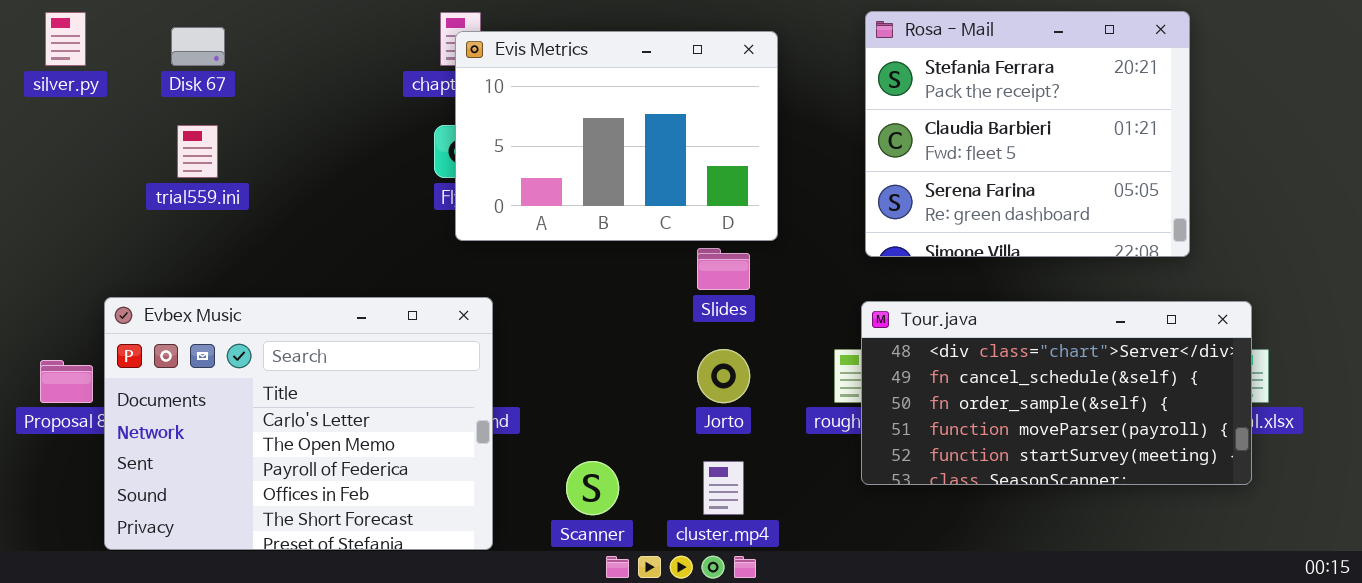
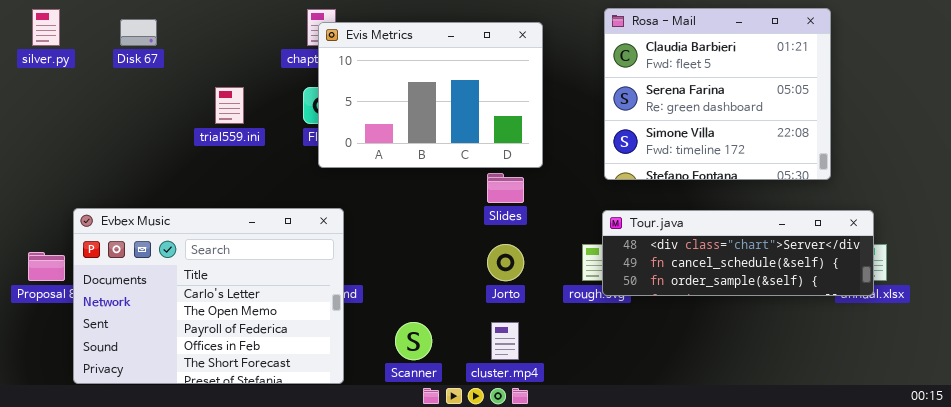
Rosa - Mail: [865,11,1190,257] -> [604,8,831,180], scrolled down 1 row
trial559.ini: [177,125,218,178] -> [215,87,244,124], moved
Tour.java: [861,301,1252,485] -> [602,210,874,296], resized

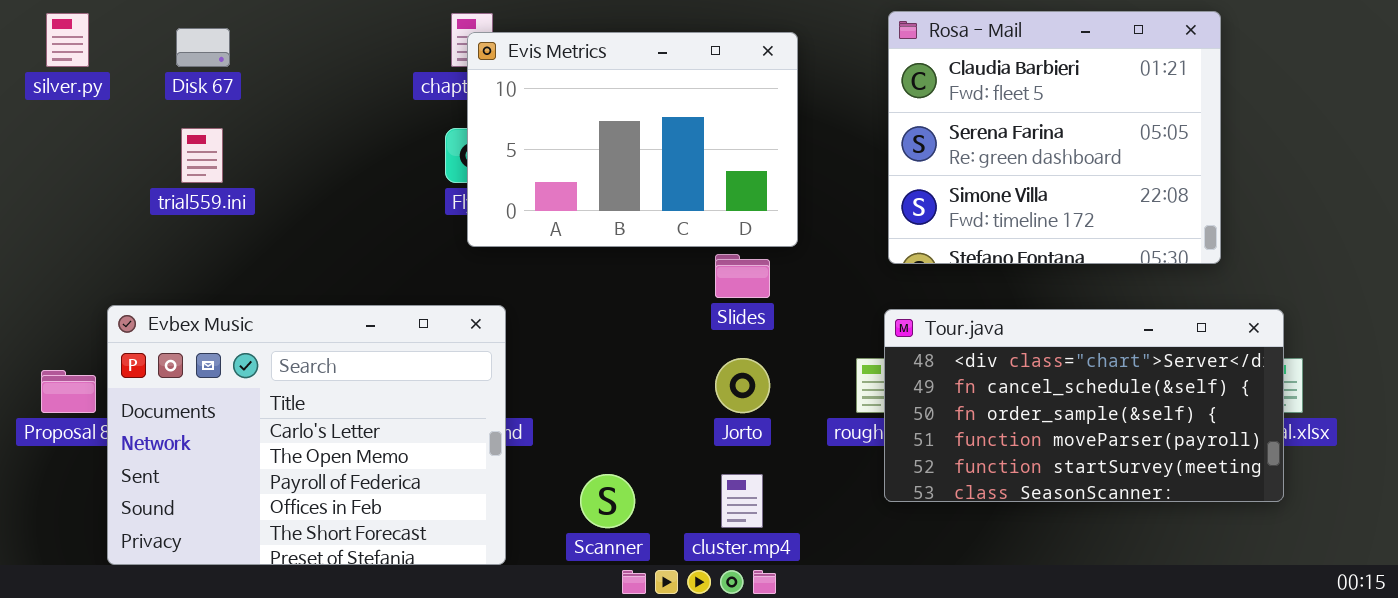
trial559.ini: [215,87,244,124] -> [181,128,223,183], moved
Tour.java: [602,210,874,296] -> [884,309,1284,502], resized

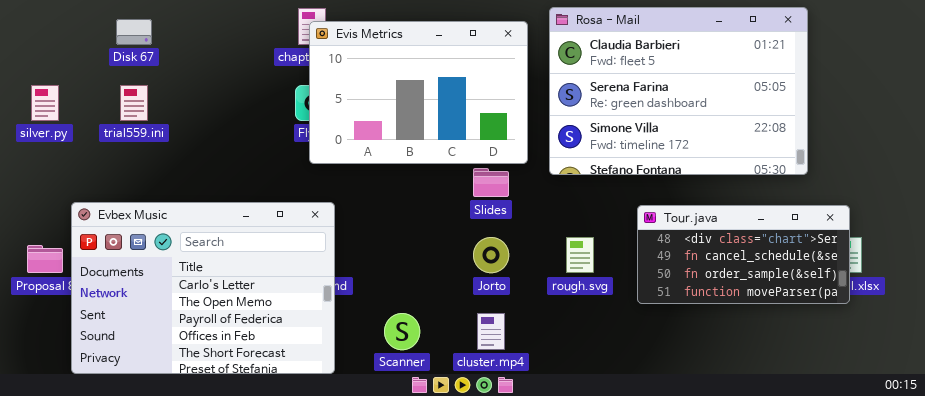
Rosa - Mail: [888,11,1221,264] -> [549,7,808,175], resized
silver.py: [46,13,89,67] -> [31,85,59,121], moved
Tour.java: [884,309,1284,502] -> [637,205,850,304], resized

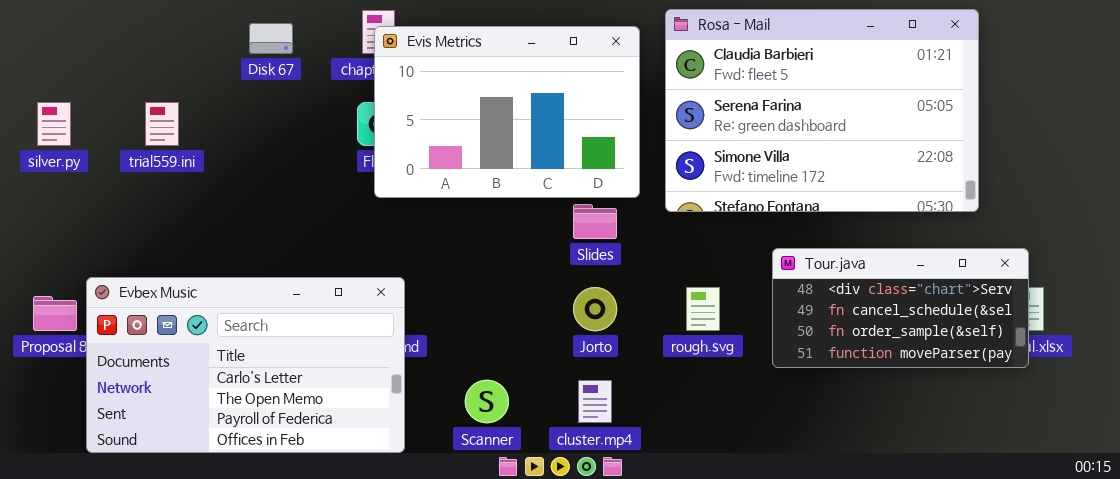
Disk 67: [116,19,152,45] -> [249,23,293,54], moved
Evbex Music: [71,202,335,374] -> [86,277,405,453], resized

